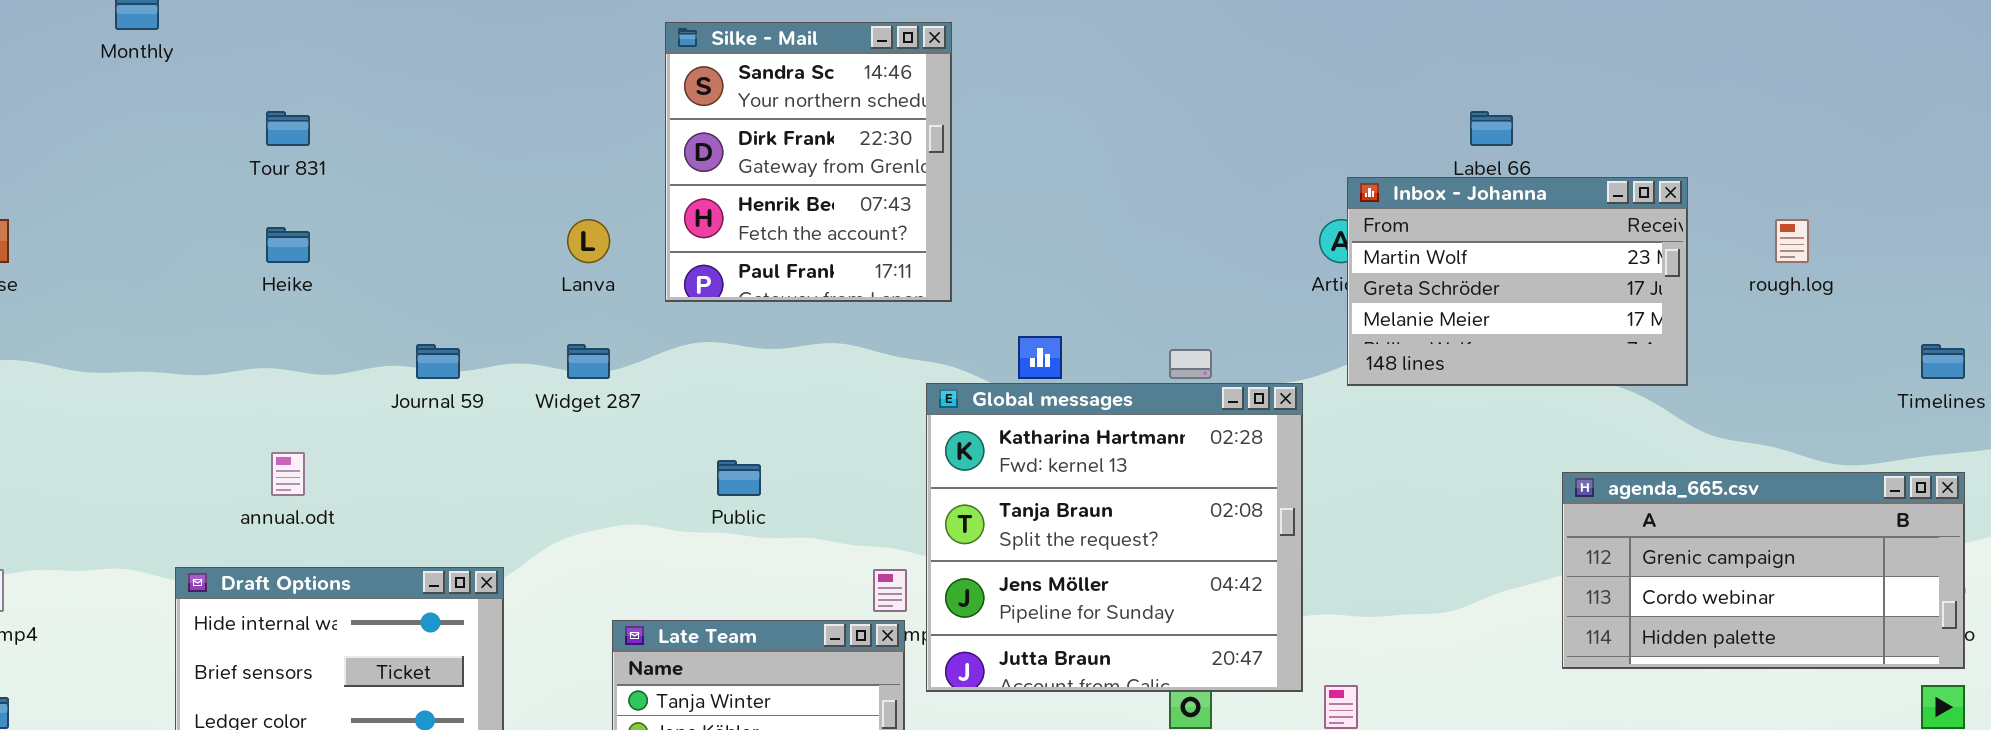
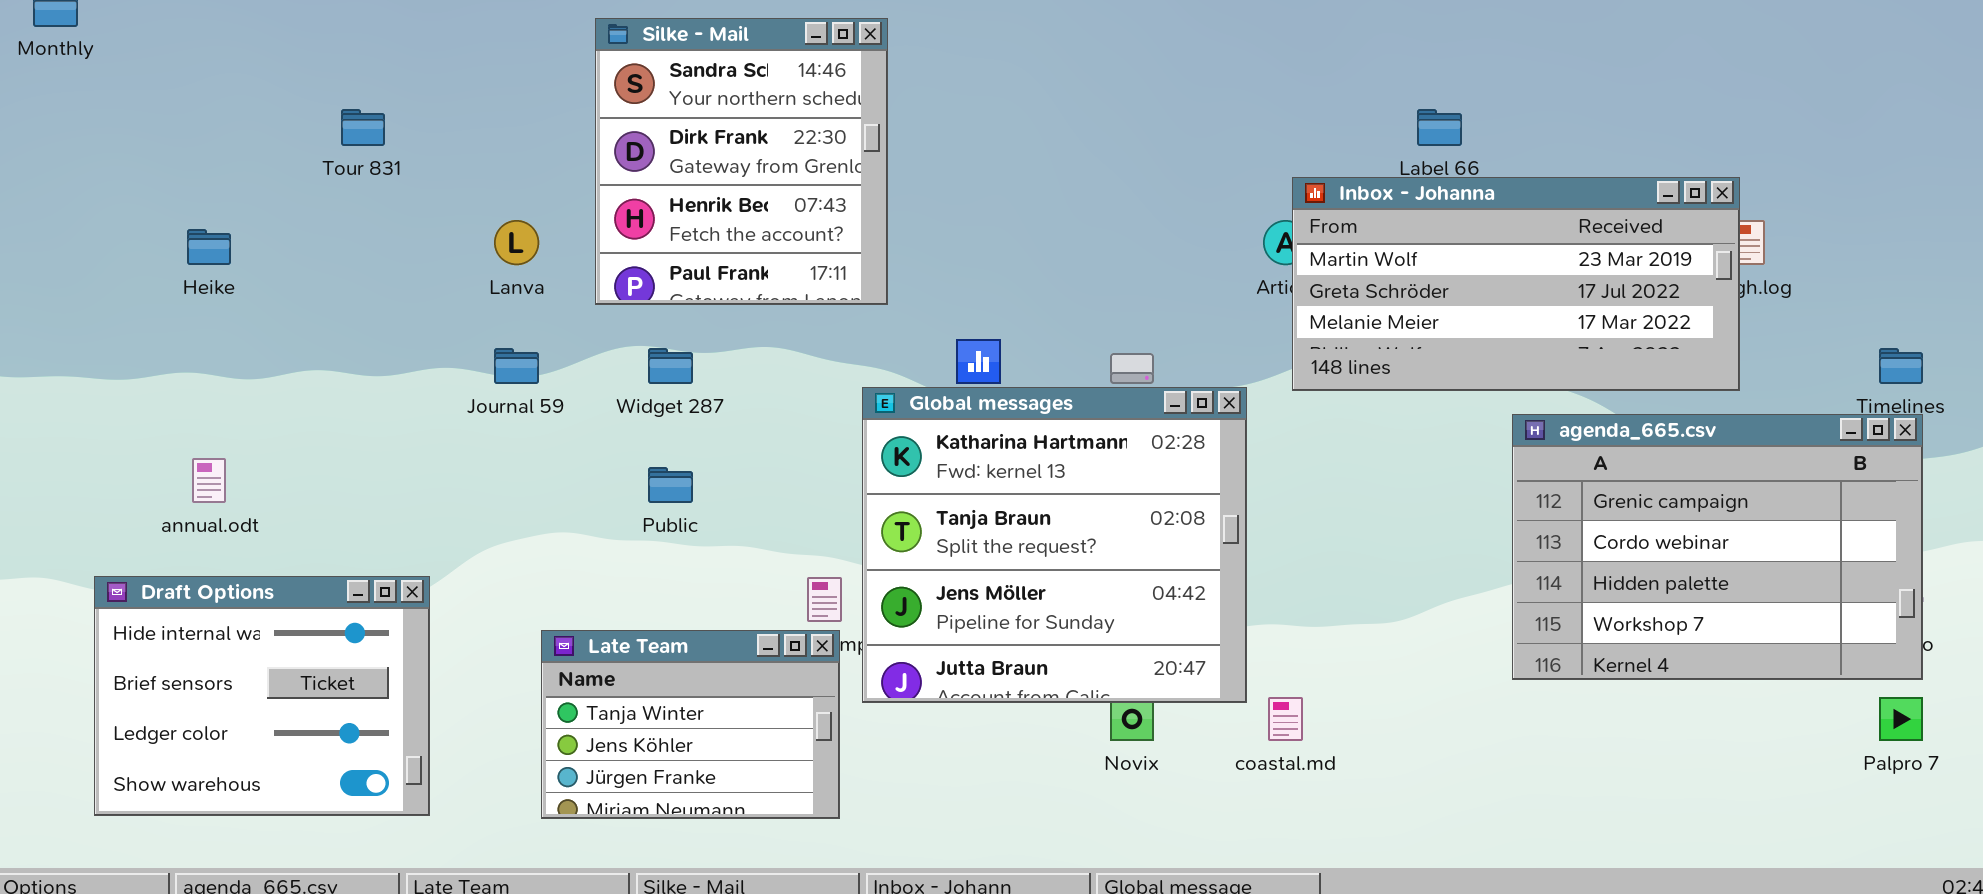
Tour 831: [266,111,310,146] -> [341,109,385,146], moved
Inbox - Johanna: [1347,177,1688,386] -> [1292,177,1740,391], resized
Journal 59: [416,344,460,379] -> [494,348,539,384], moved
Widget 287: [567,344,610,379] -> [648,348,693,384], moved
agenda_665.csv: [1562,472,1965,669] -> [1512,414,1923,680], resized

